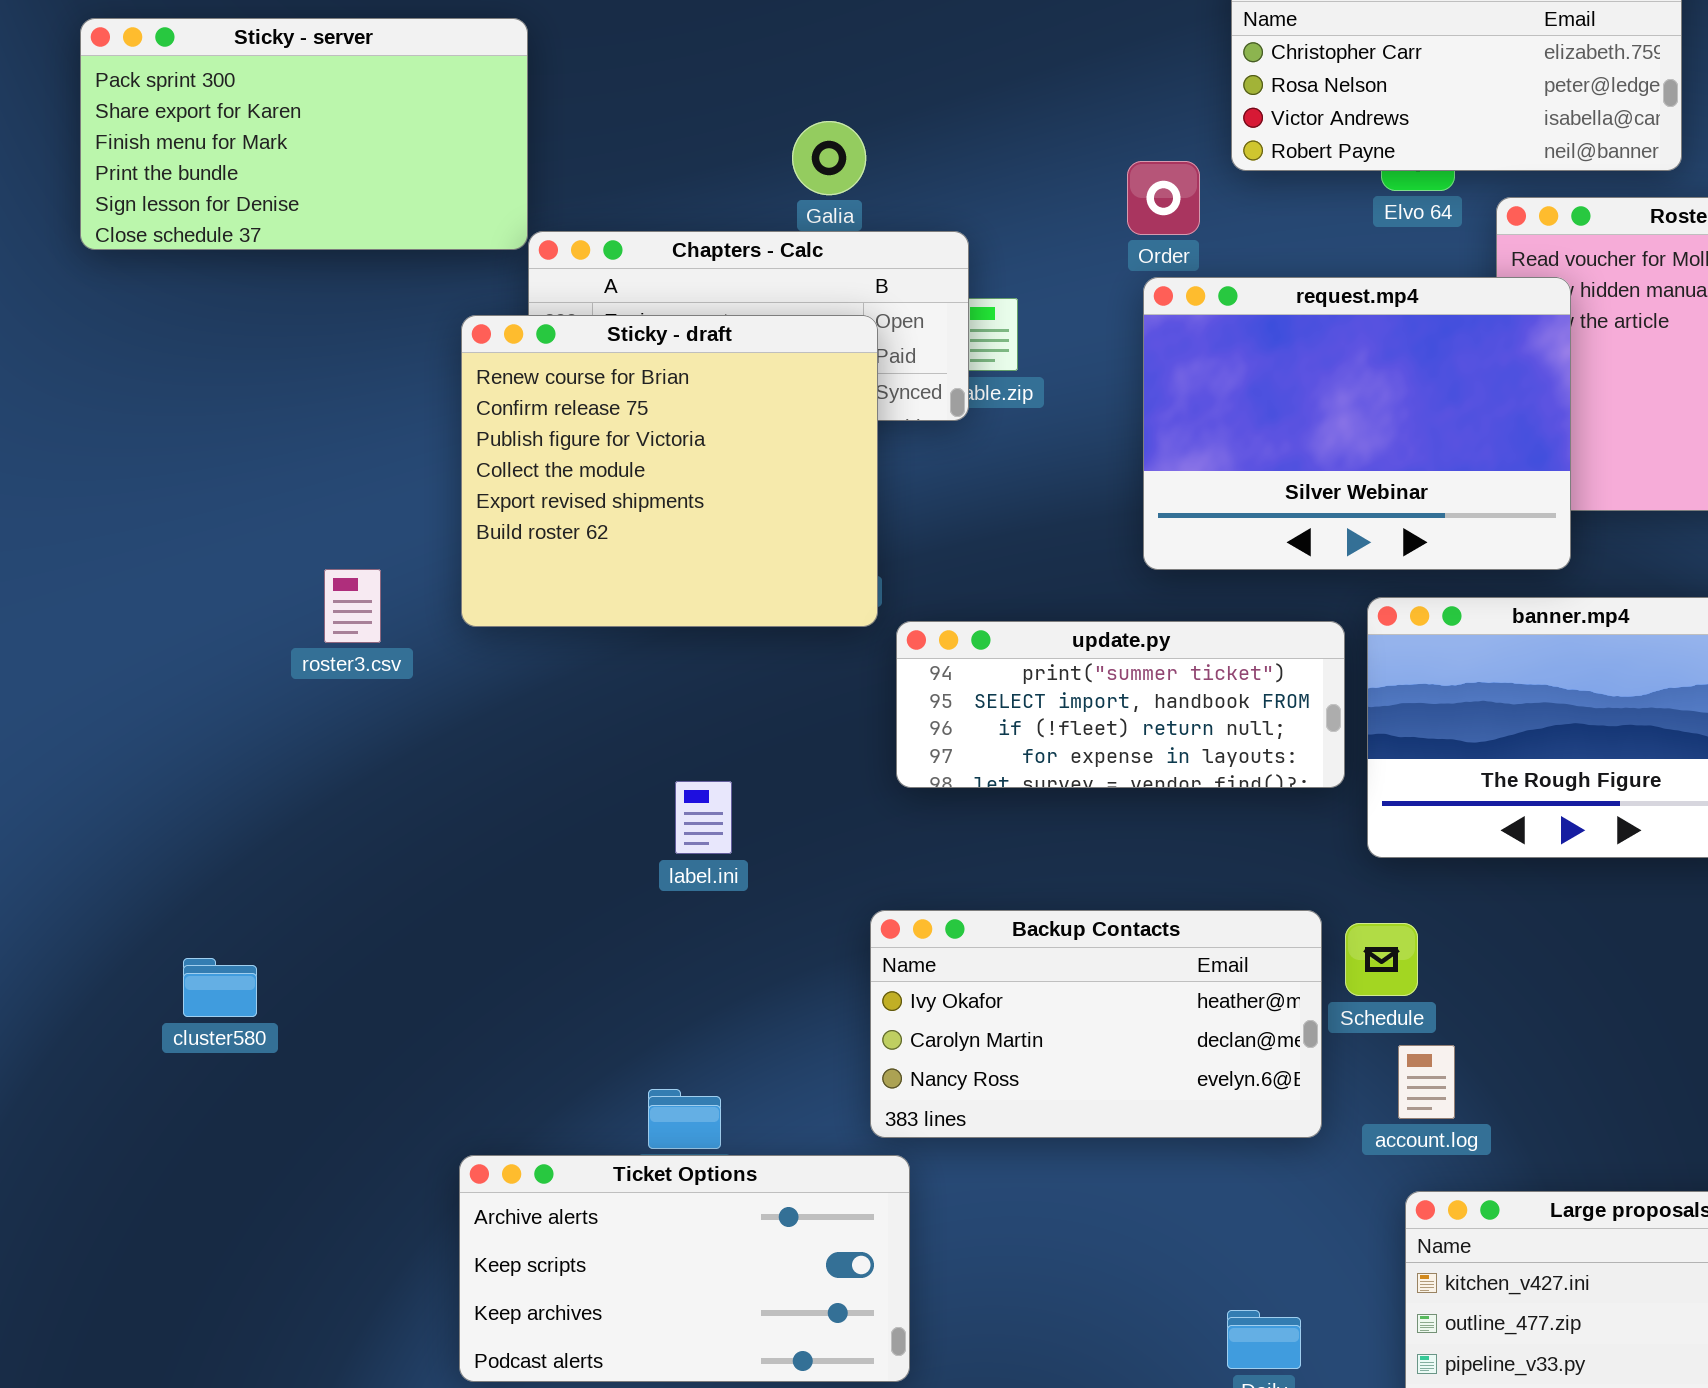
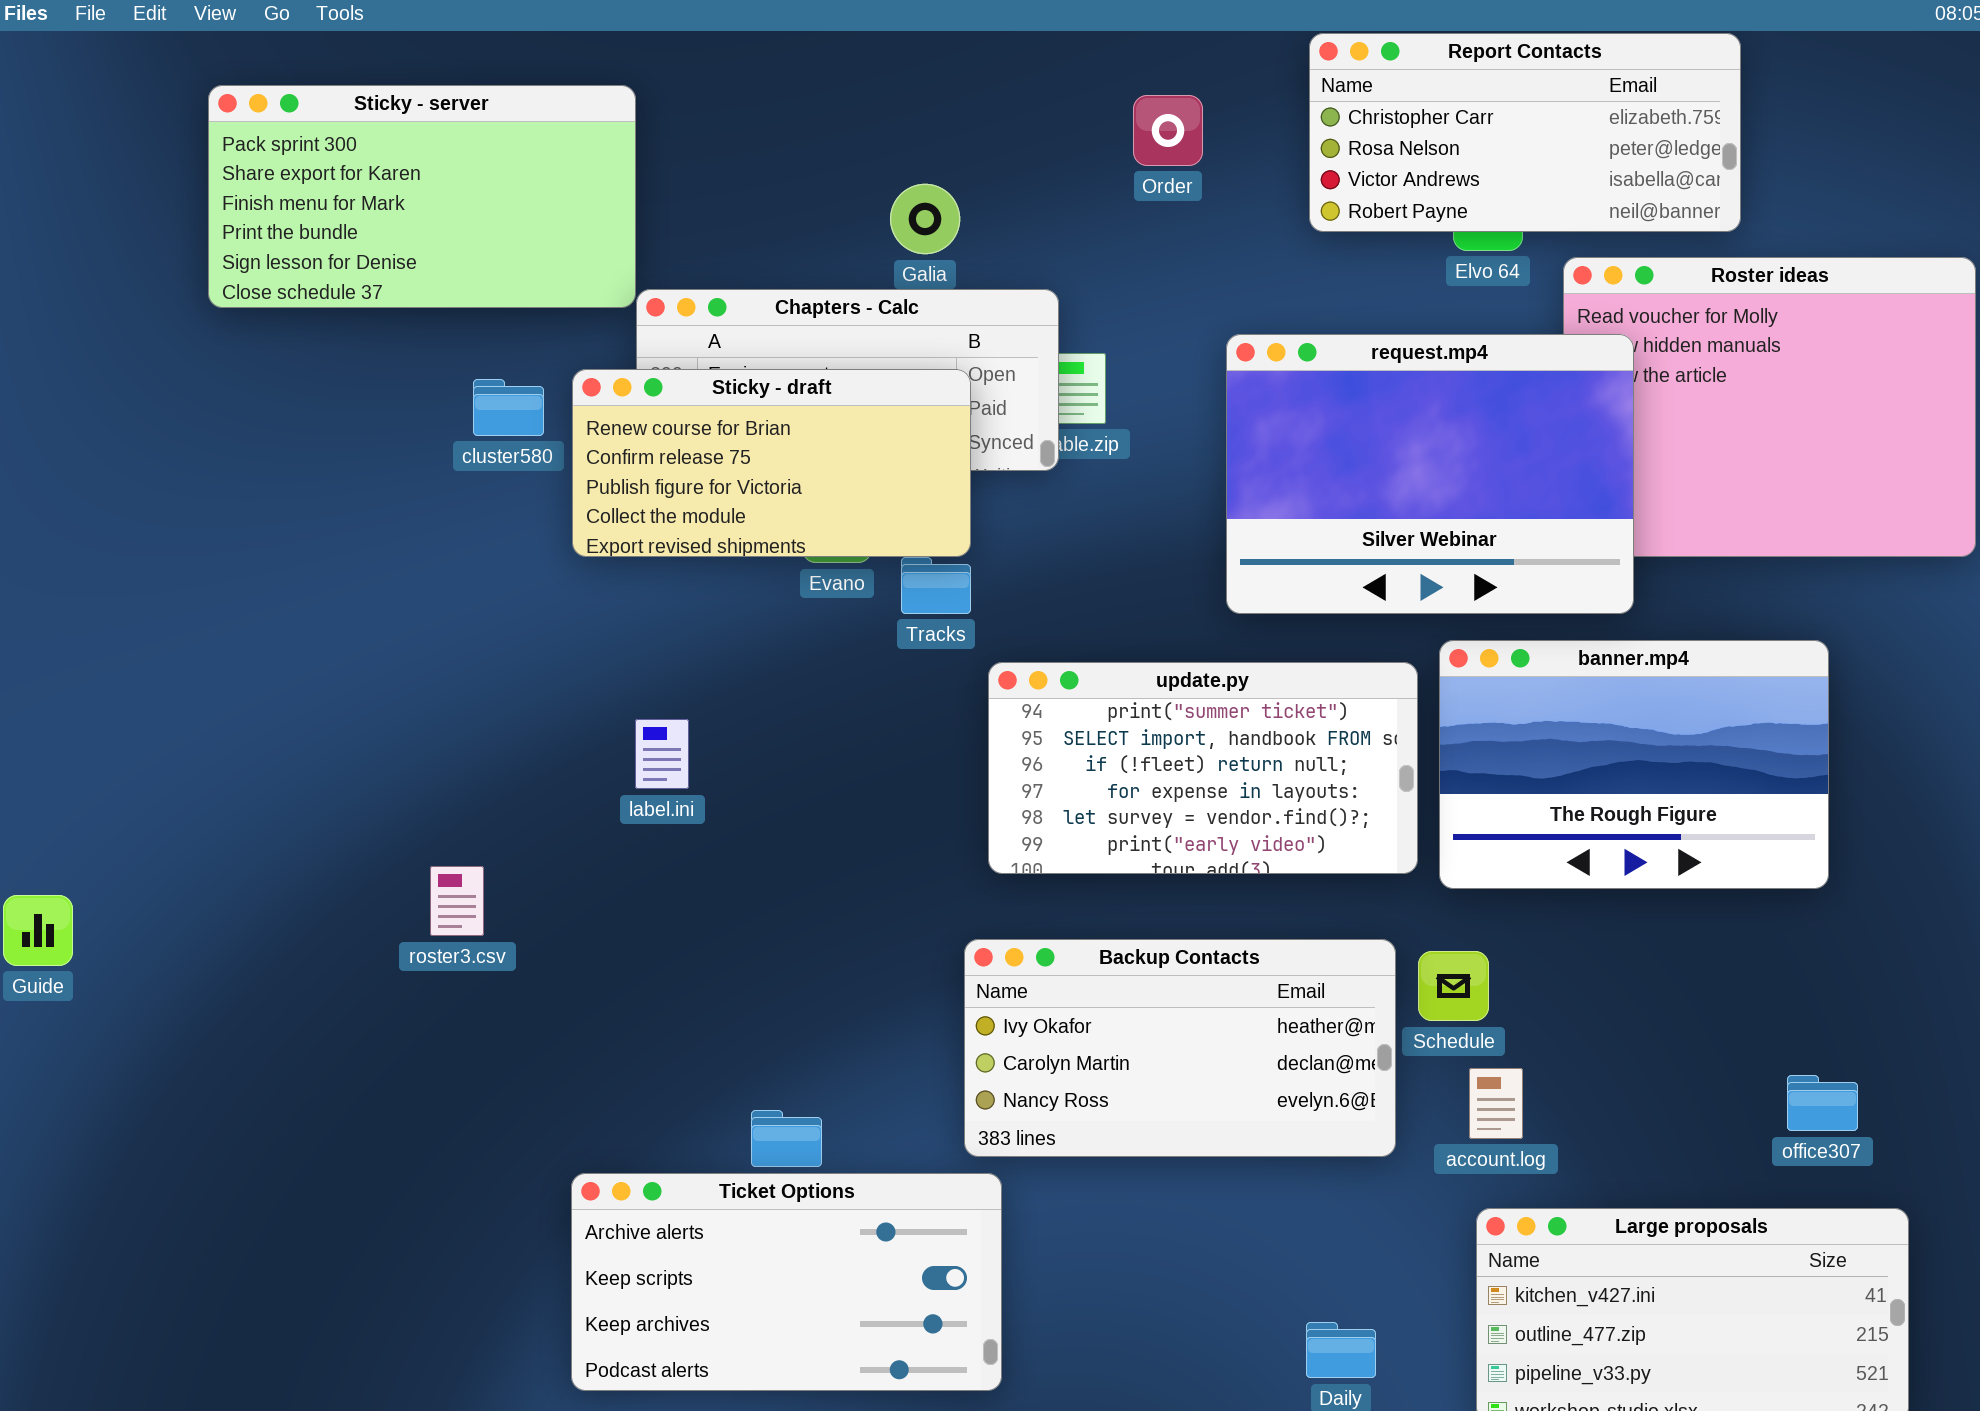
Order: [1127,161,1200,235] -> [1133,95,1203,166], moved
Sticky - draft: [461,315,878,627] -> [572,369,971,557], resized
roster3.csv: [324,569,381,643] -> [430,866,484,936], moved
update.py: [896,621,1345,788] -> [988,662,1418,874], resized
label.ini: [675,781,732,854] -> [635,719,689,789], moved
cluster580: [183,958,257,1017] -> [473,379,544,436], moved

